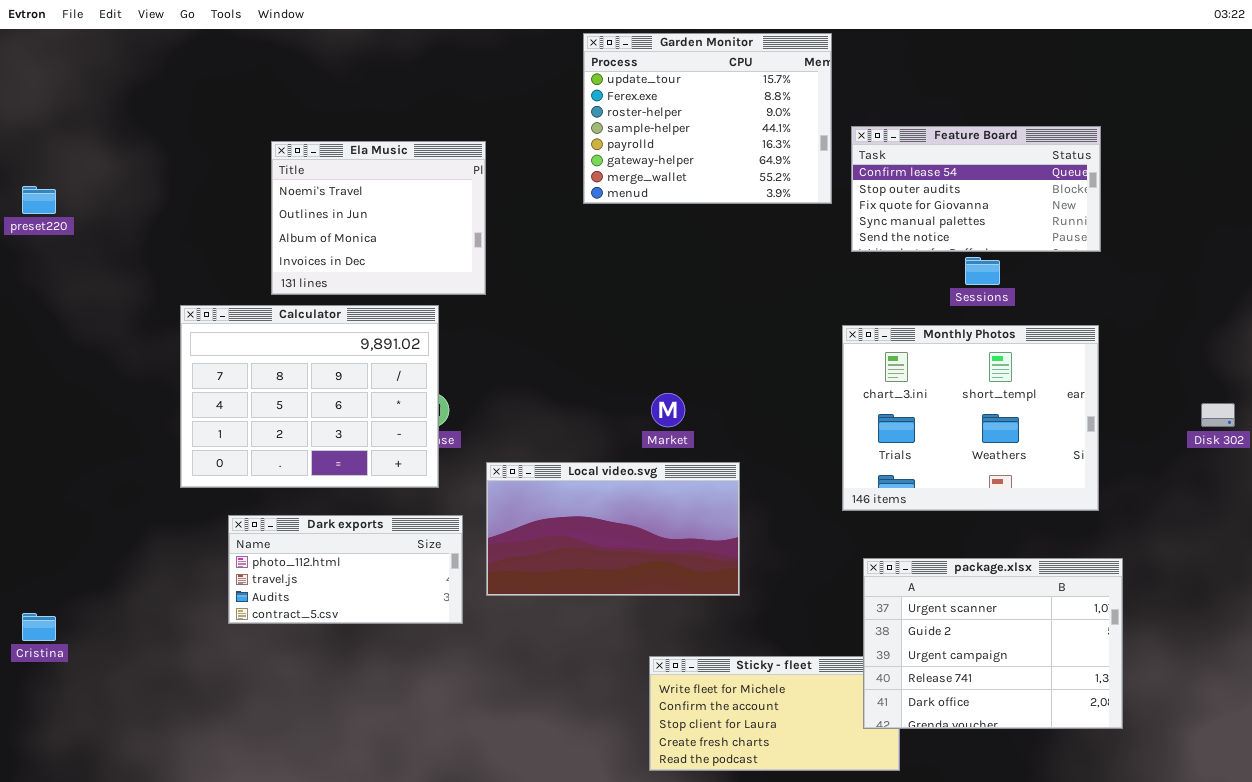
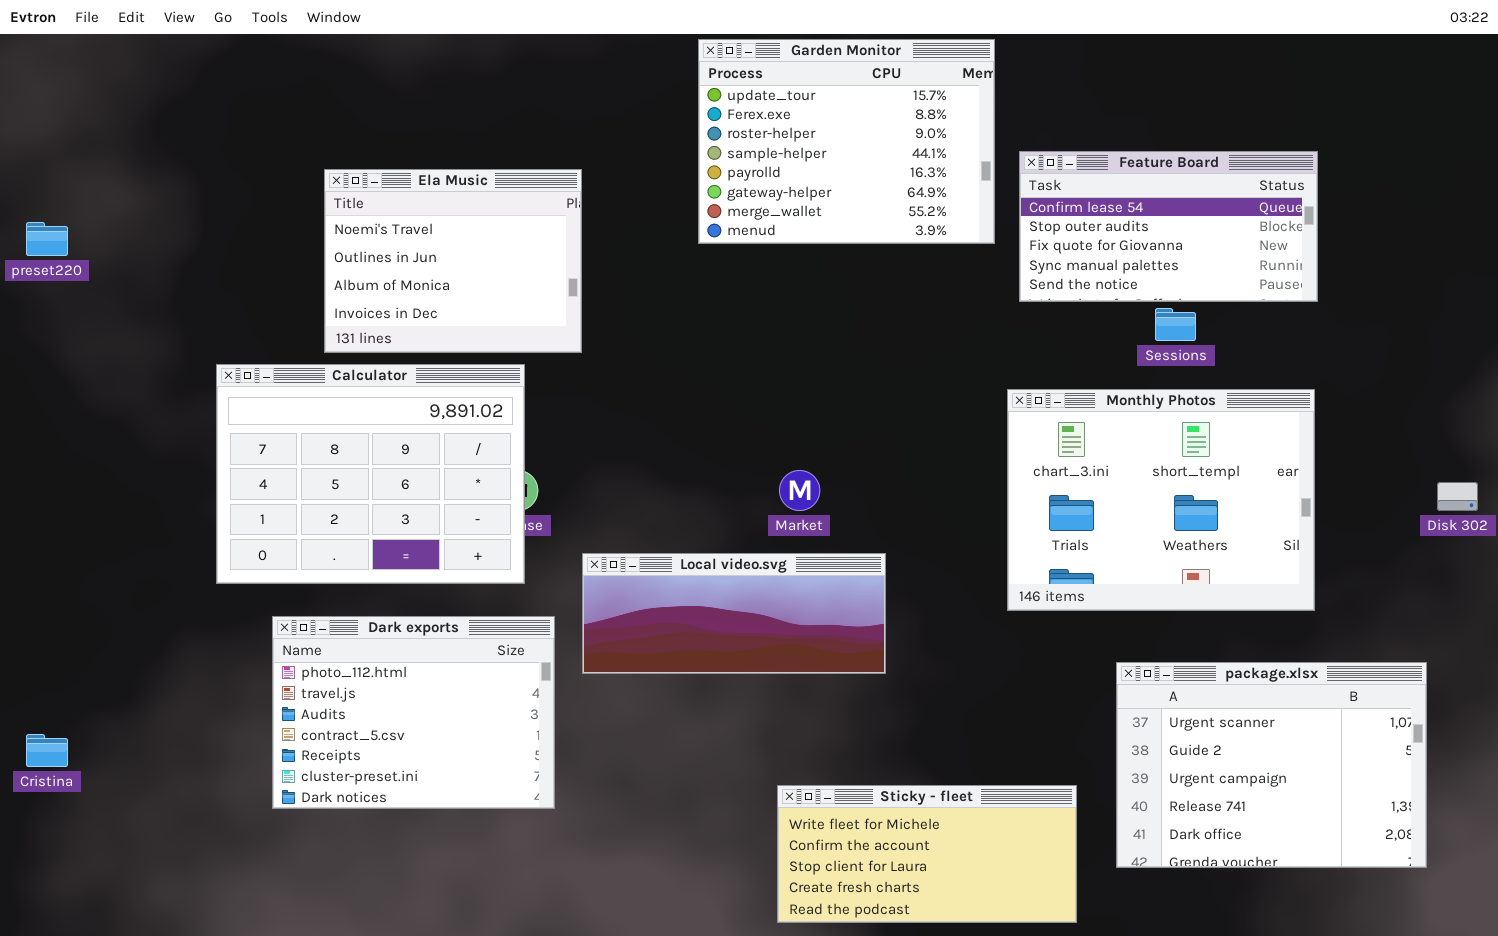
Local video.svg: [486,462,740,596] -> [582,553,886,674], resized
Dark exports: [228,515,463,624] -> [272,616,555,809], resized
package.xlsx: [863,558,1123,729] -> [1116,662,1427,868], moved

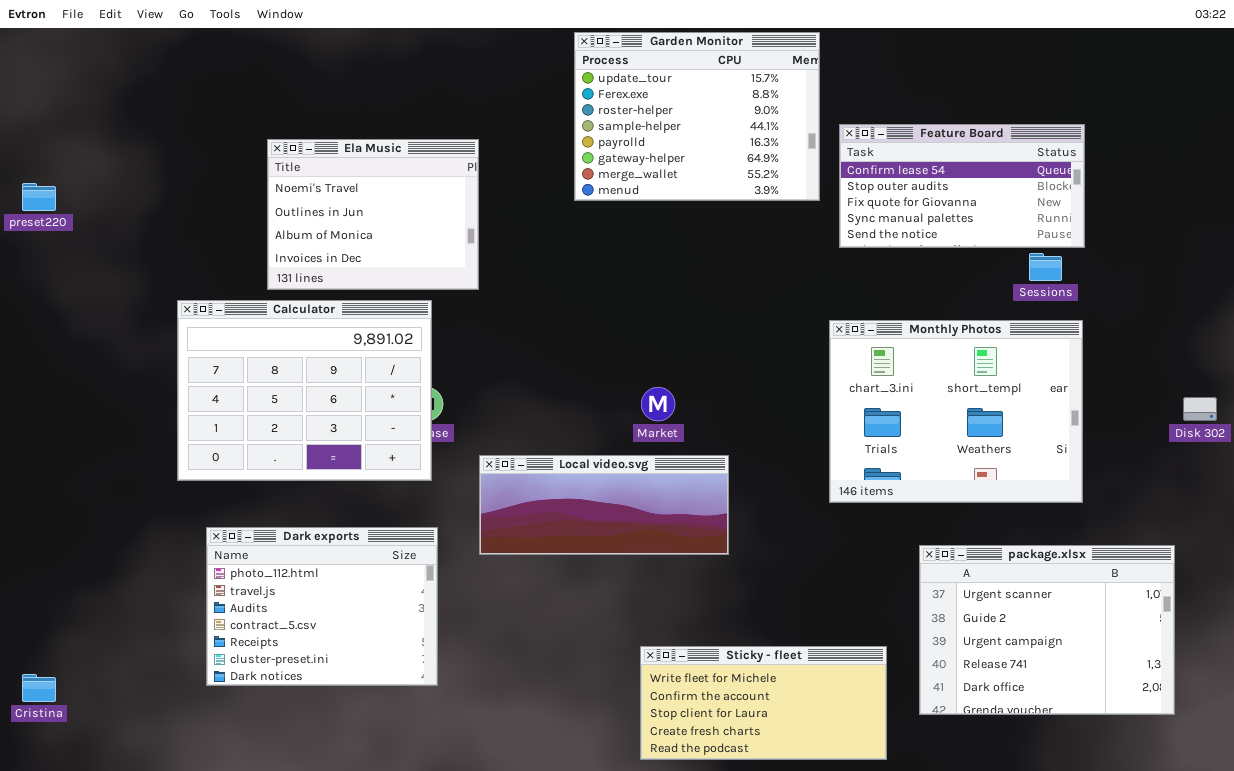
Sessions: [1155,308,1196,341] -> [1029,253,1062,281], moved
Dark exports: [272,616,555,809] -> [206,527,438,686], moved
Cristina: [26,734,68,767] -> [22,674,56,702], moved

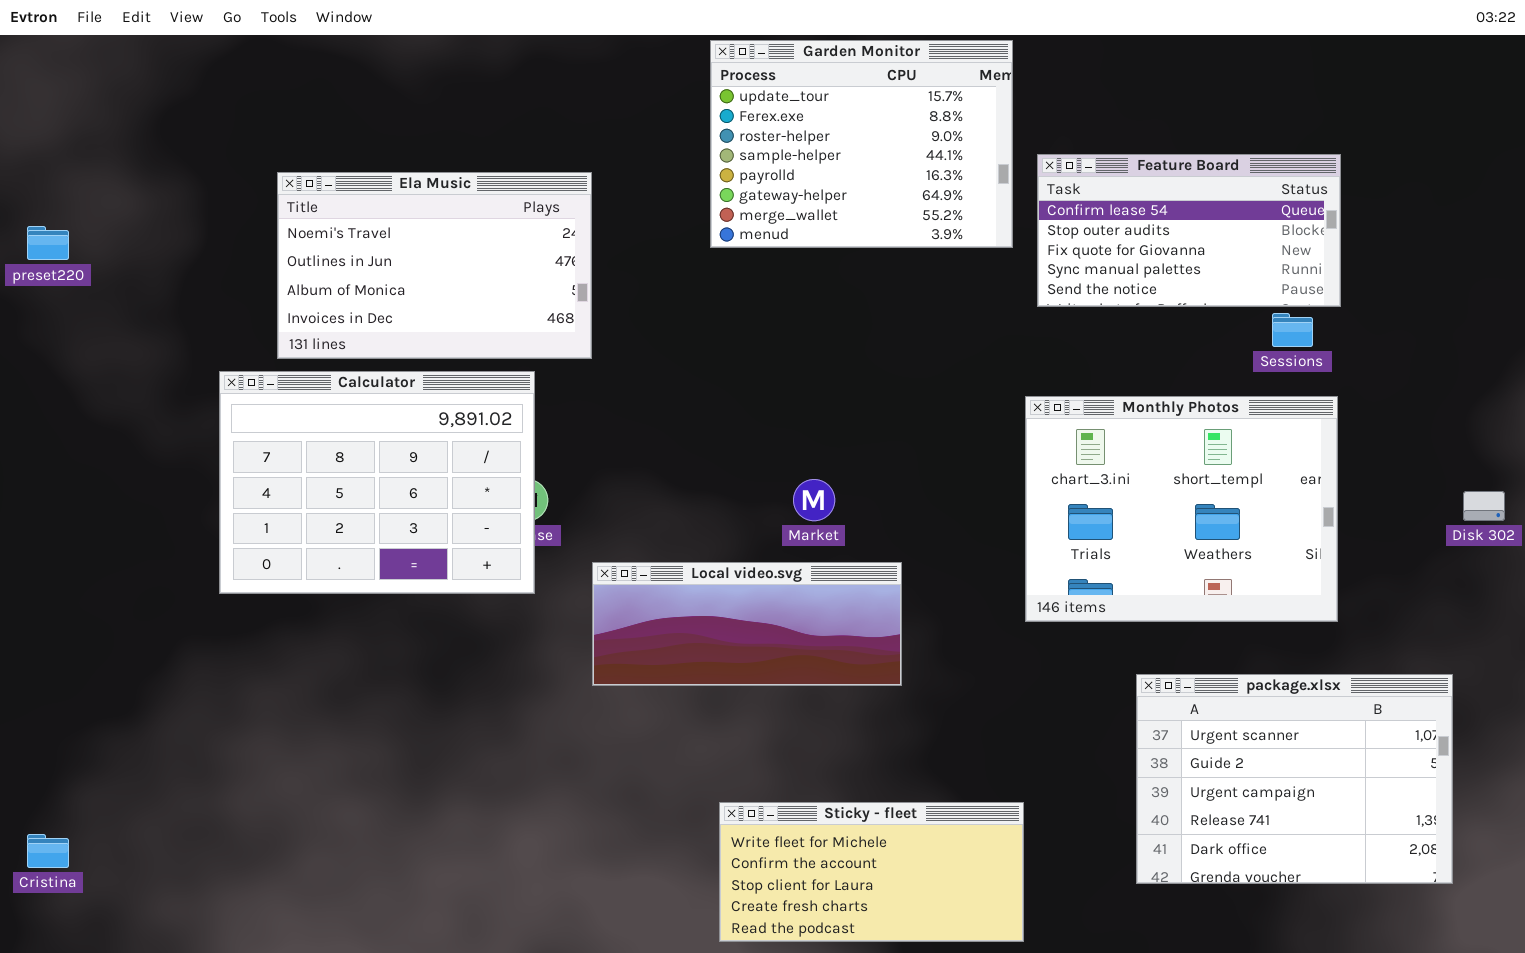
Ela Music: [267,139,479,290] -> [277,172,592,359], resized
Dark exports: [206,527,438,686] -> none, closed
Sticky - fleet: [640,646,887,760] -> [719,802,1024,942], moved

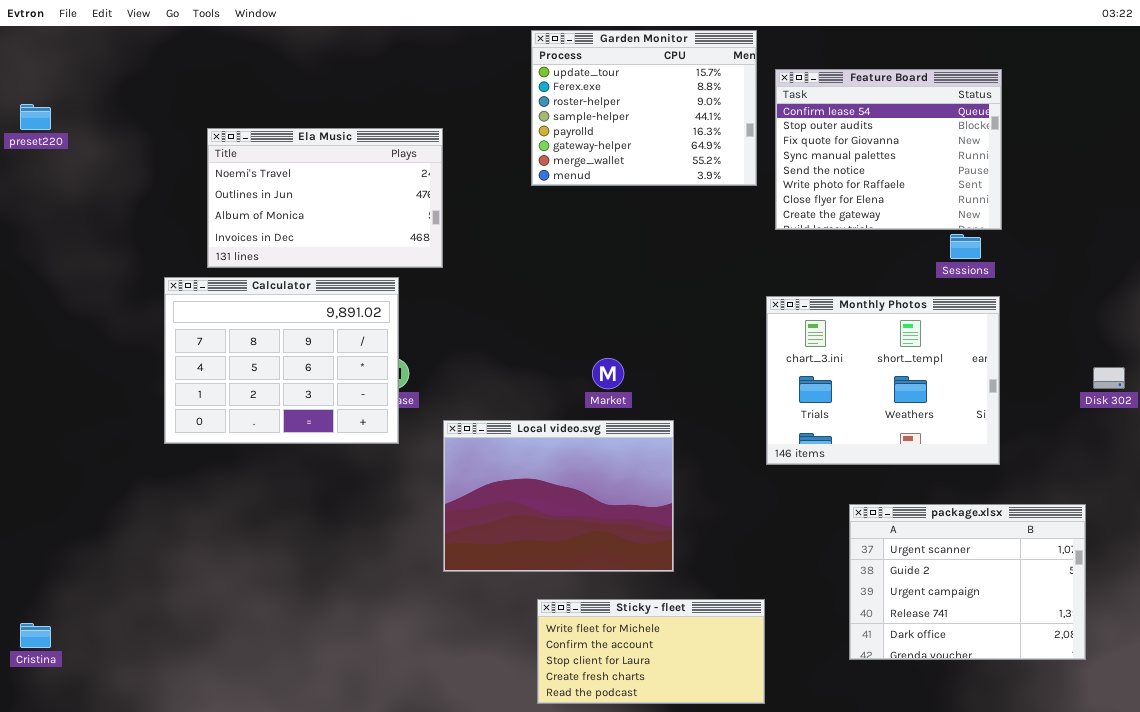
Feature Board: [1037,154,1341,307] -> [775,69,1002,230], resized
preset220: [27,226,69,260] -> [20,104,51,130], moved
Local video.svg: [592,562,902,686] -> [443,420,674,572], resized

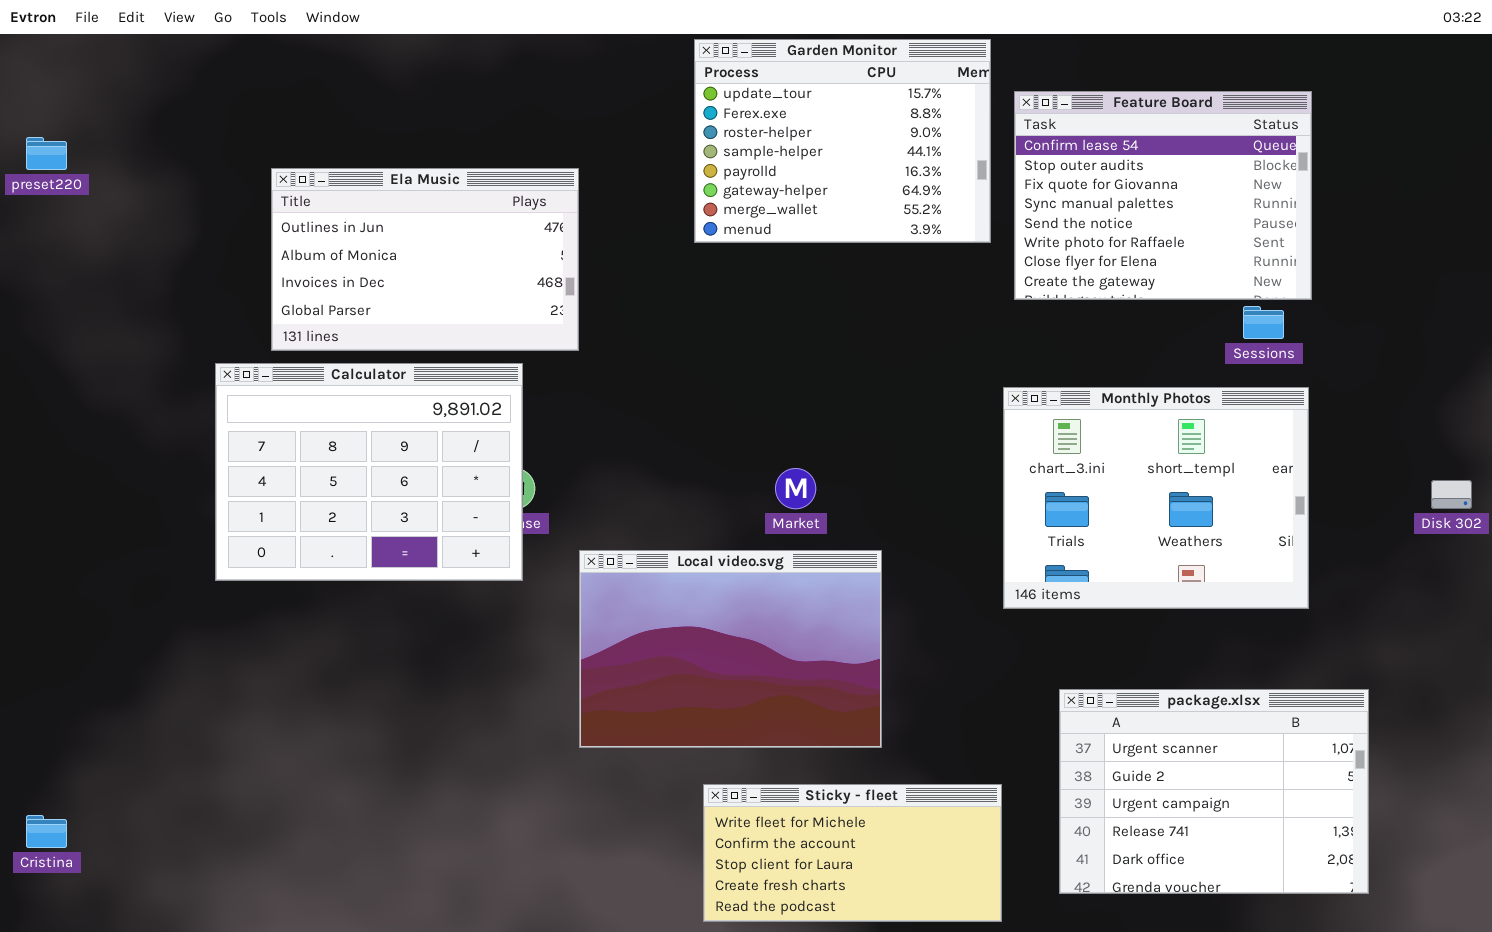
Ela Music: [207,128,443,268] -> [271,168,579,351], scrolled down 1 row
package.xlsx: [849,504,1086,660] -> [1059,689,1369,894], moved

